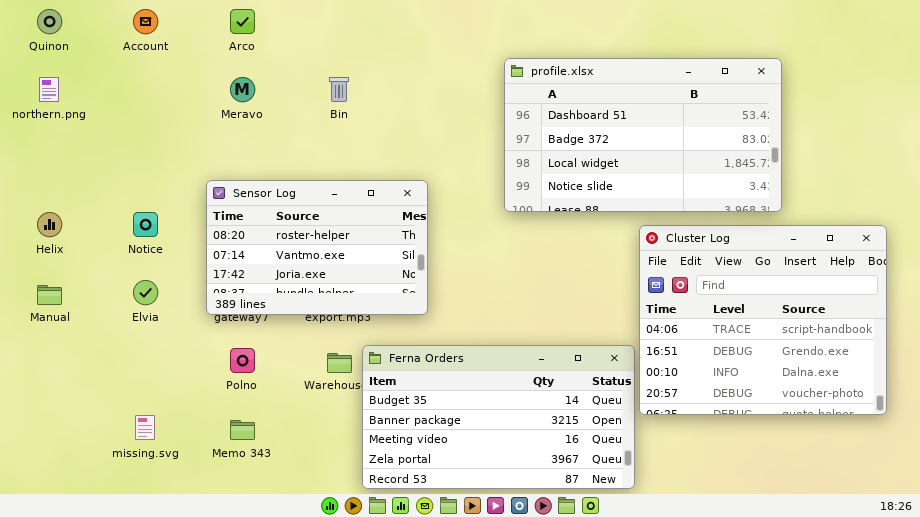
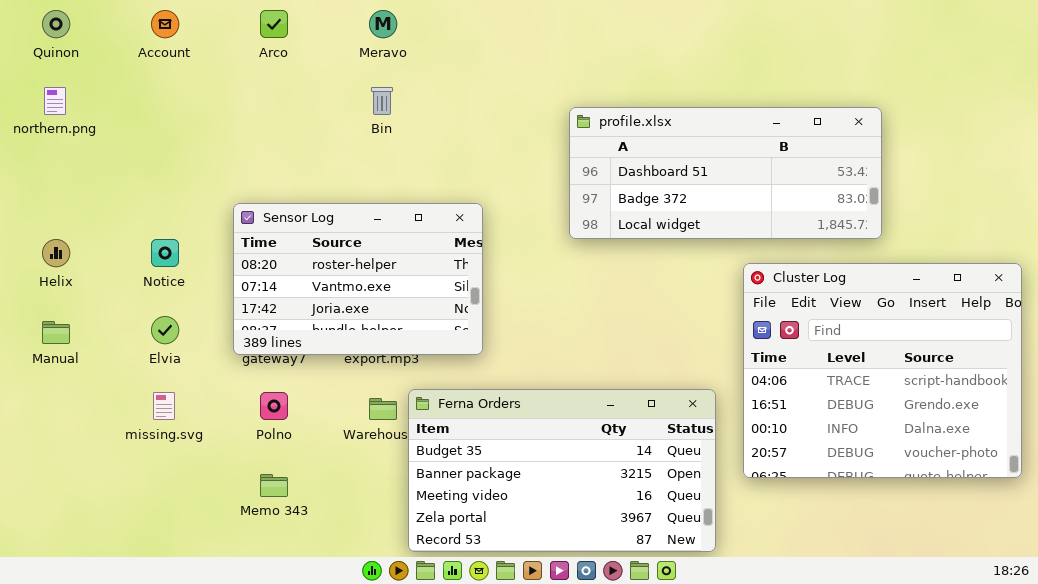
profile.xlsx: [504,58,782,212] -> [569,107,882,239], resized
Meravo: [230,77,255,102] -> [369,10,397,38], moved
Cluster Log: [639,225,887,415] -> [743,263,1022,478], moved
missing.svg: [135,415,155,440] -> [153,392,175,420], moved

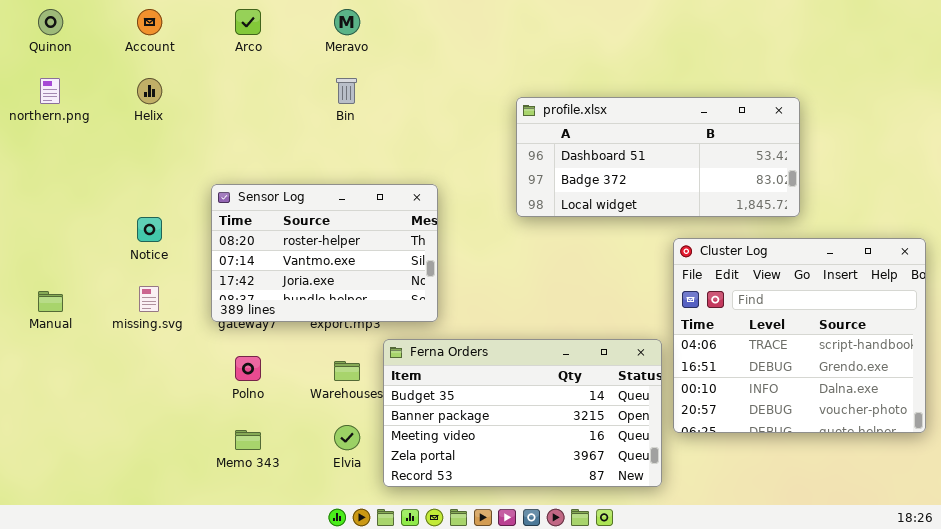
Helix: [42,239,70,267] -> [137,78,162,104], moved
Elvia: [151,316,179,344] -> [334,425,360,450], moved
Ferna Orders: [408,389,716,552] -> [383,339,662,487], moved
missing.svg: [153,392,175,420] -> [139,286,159,312], moved

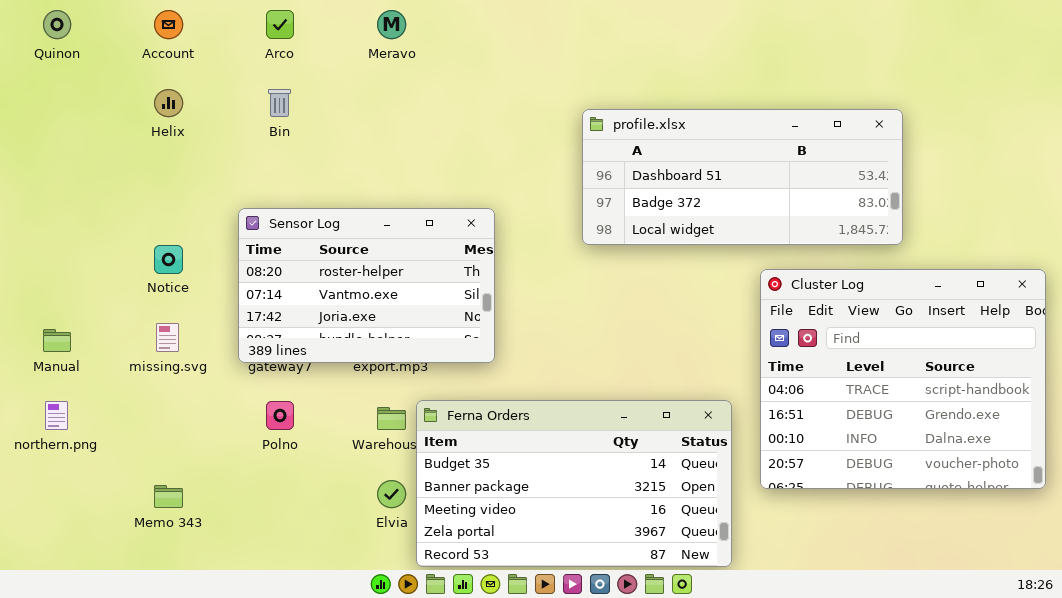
northern.png: [40,78,60,104] -> [45,401,68,430], moved
Bin: [336,78,357,104] -> [268,89,291,117], moved
Ferna Orders: [383,339,662,487] -> [416,400,732,567], moved
Memo 343: [235,430,261,450] -> [154,485,183,508], moved

